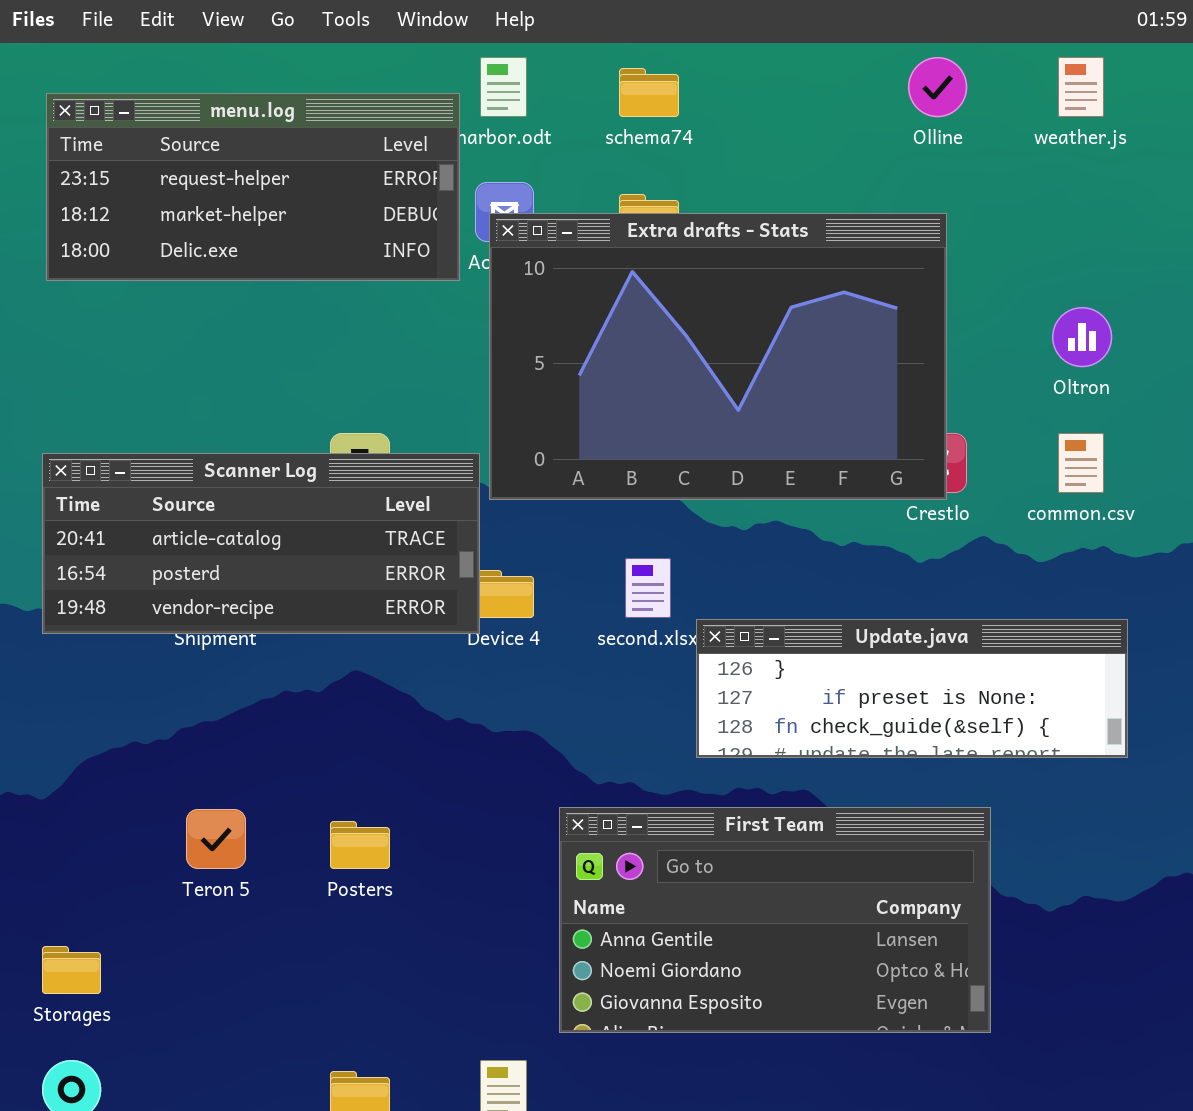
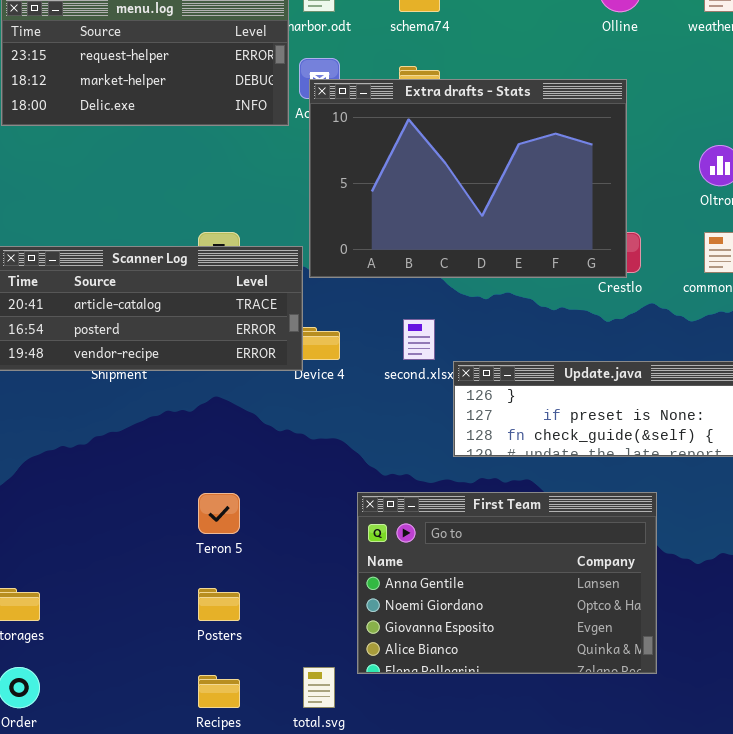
First Team: [559,807,991,1033] -> [357,492,657,674], resized
Teron 5: [186,809,246,869] -> [198,493,240,534], moved
Posters: [330,821,390,869] -> [198,588,240,621], moved

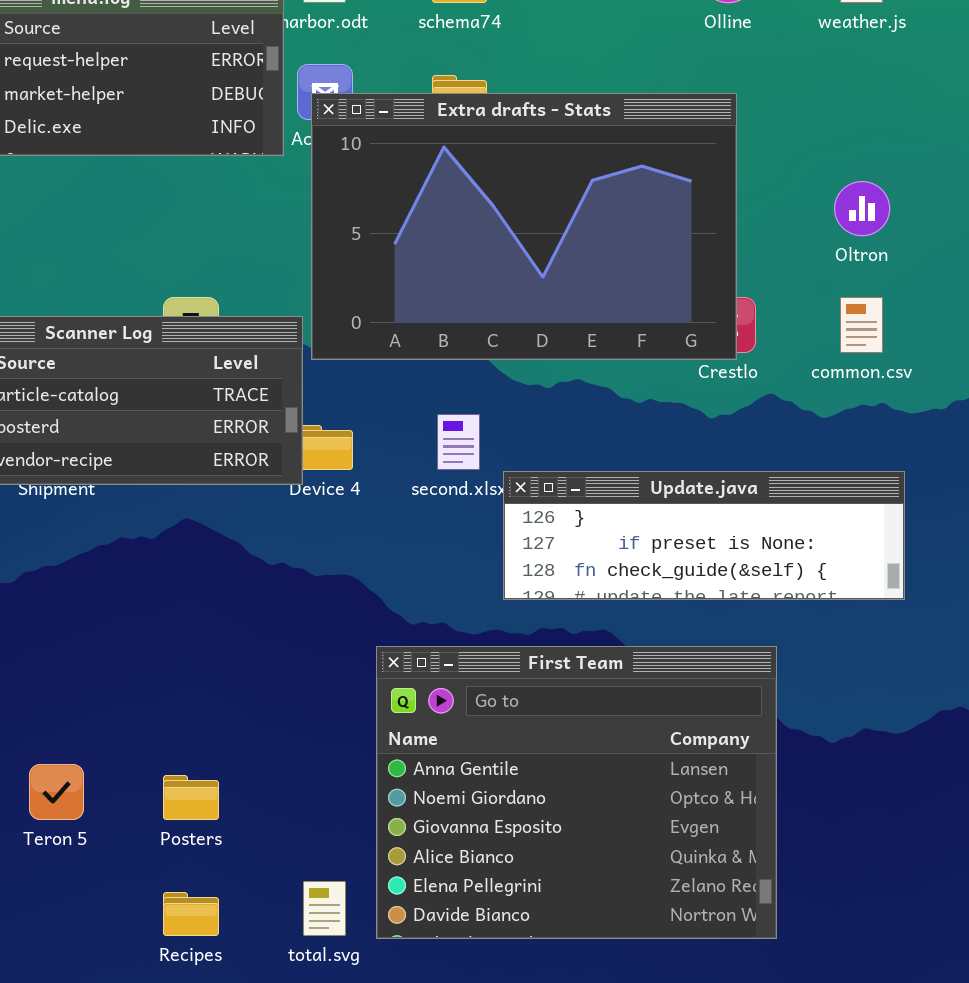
First Team: [357,492,657,674] -> [376,646,777,939], resized
Teron 5: [198,493,240,534] -> [29,764,84,820], moved

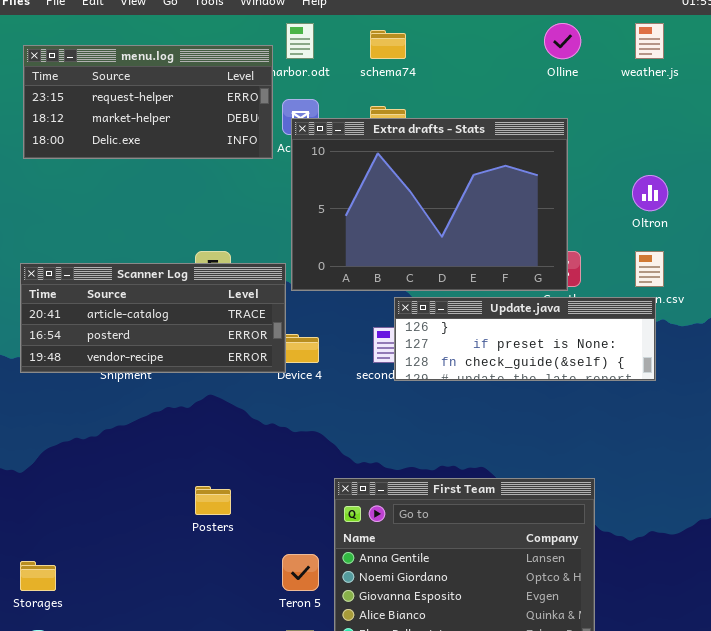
Update.java: [503,471,905,600] -> [394,297,656,381], moved
Teron 5: [29,764,84,820] -> [282,554,319,591], moved
Posters: [163,775,219,820] -> [195,486,231,515], moved

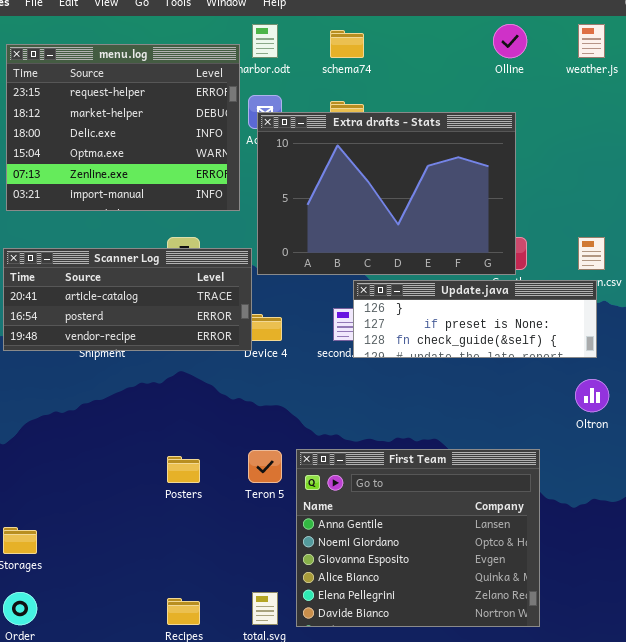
menu.log: [23,45,273,159] -> [6,44,240,211], resized
Oltron: [632,175,668,211] -> [575,379,609,412], moved
Teron 5: [282,554,319,591] -> [248,450,282,483], moved

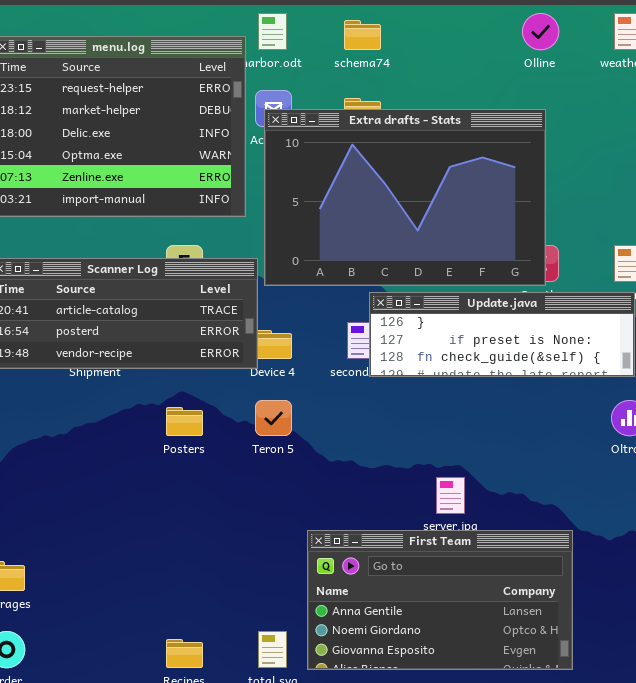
First Team: [296,449,540,627] -> [307,530,573,670], resized
Teron 5: [248,450,282,483] -> [255,400,292,436], moved
Posters: [167,456,200,483] -> [166,407,203,436], moved

